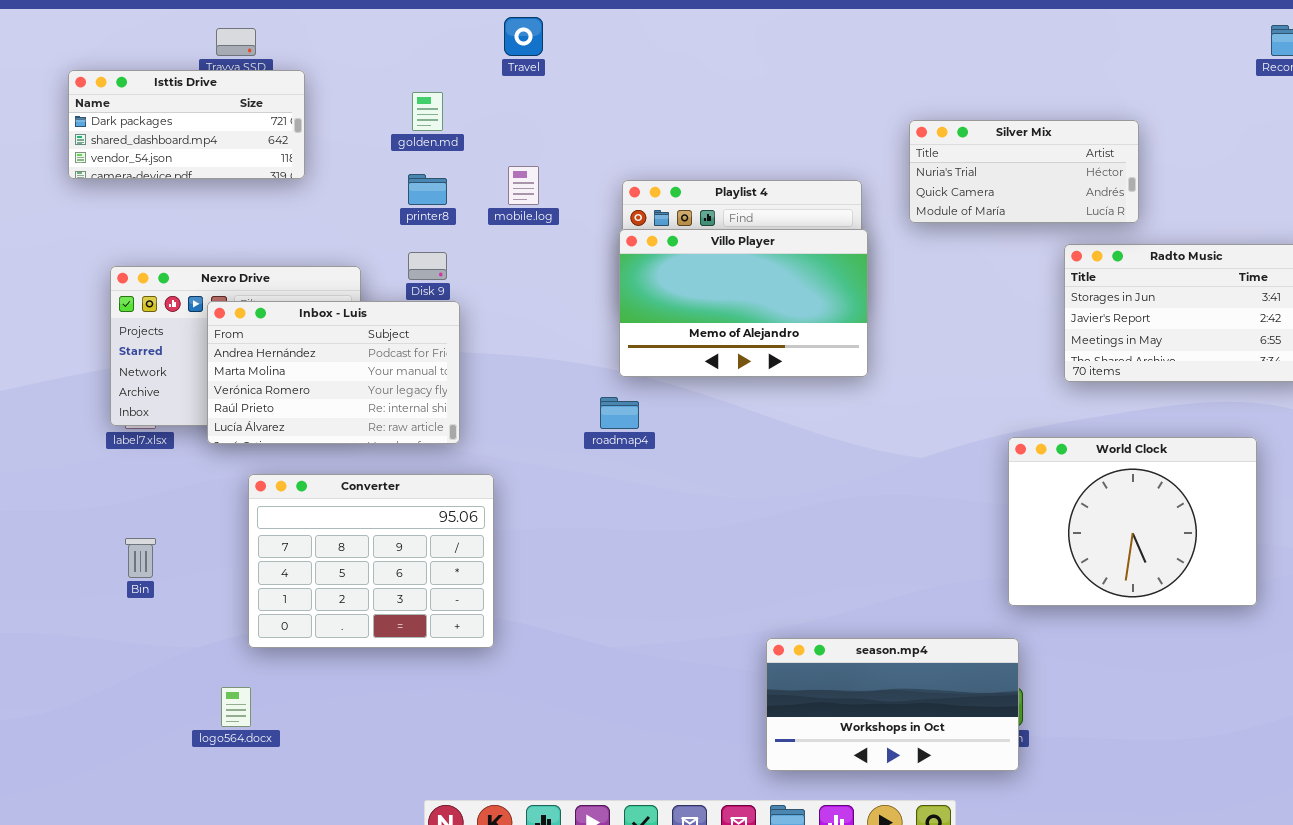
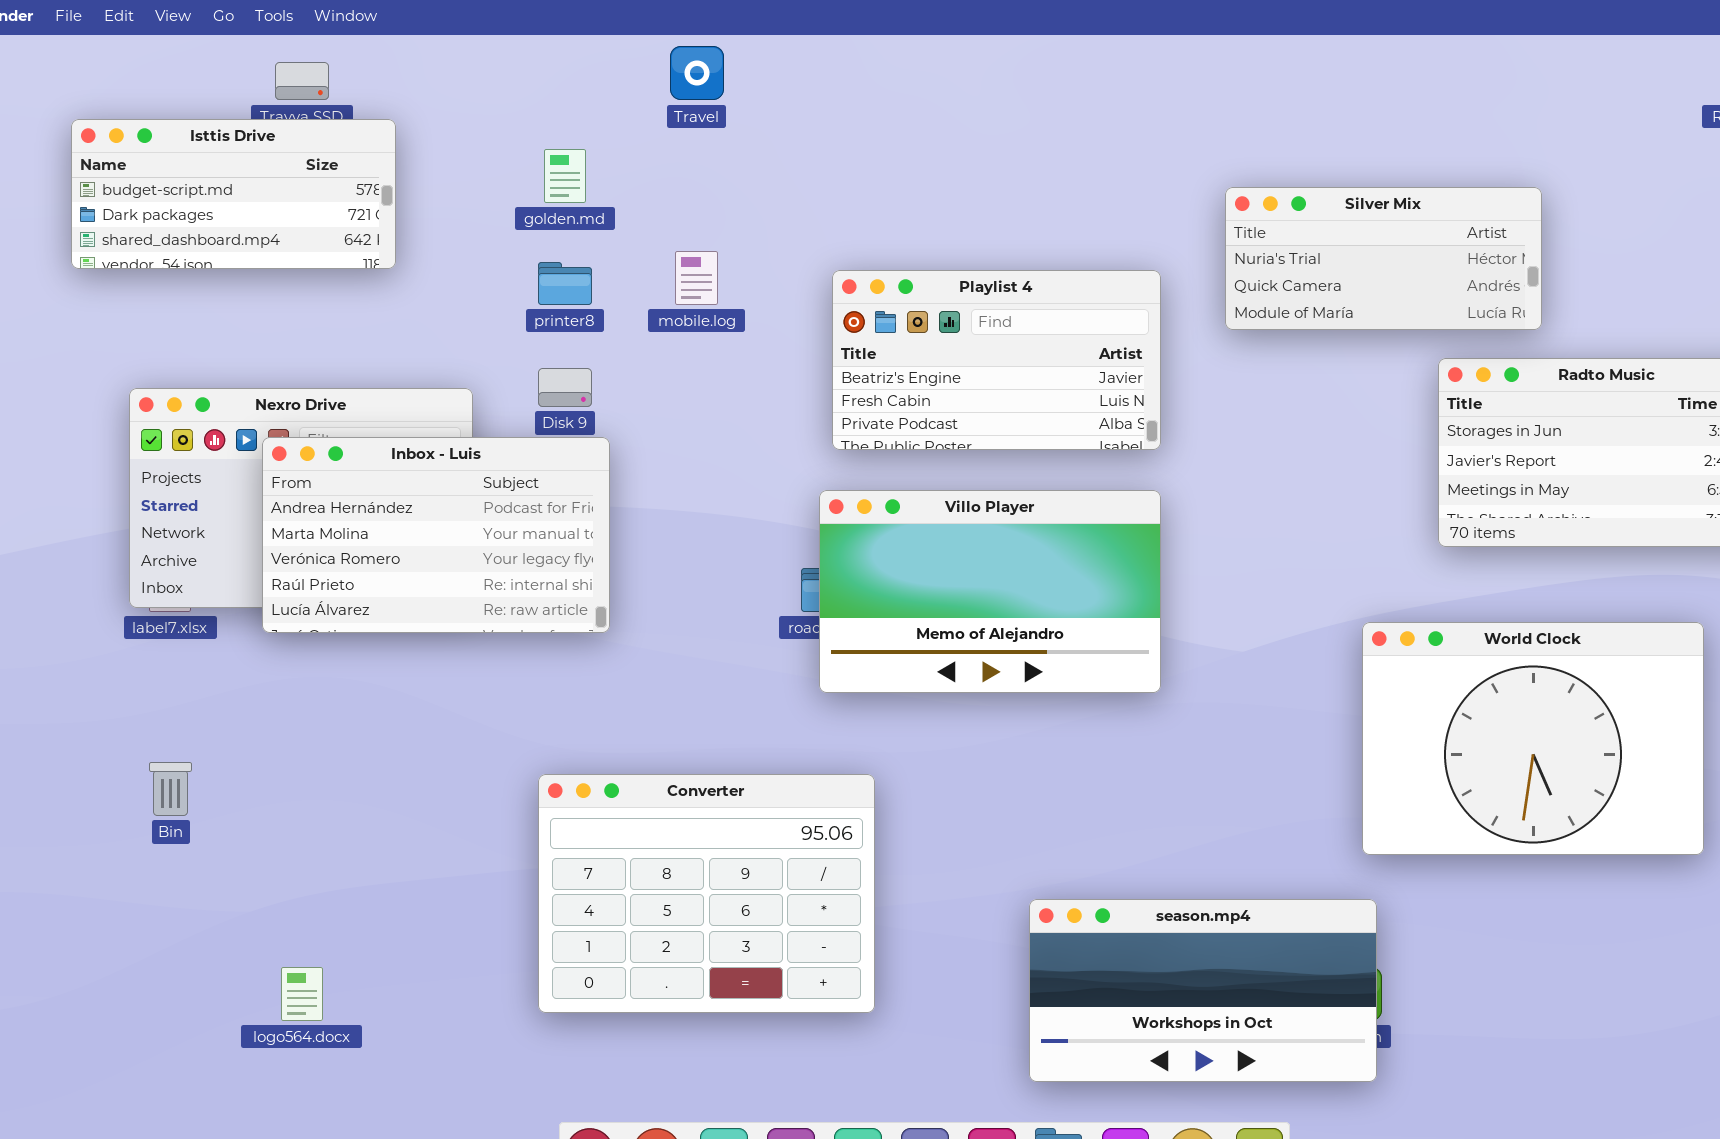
Isttis Drive: [68,70,305,179] -> [71,119,396,269], scrolled up 1 row
Villo Player: [619,229,868,377] -> [819,490,1161,693], moved
Converter: [248,474,494,648] -> [538,774,875,1013], moved

